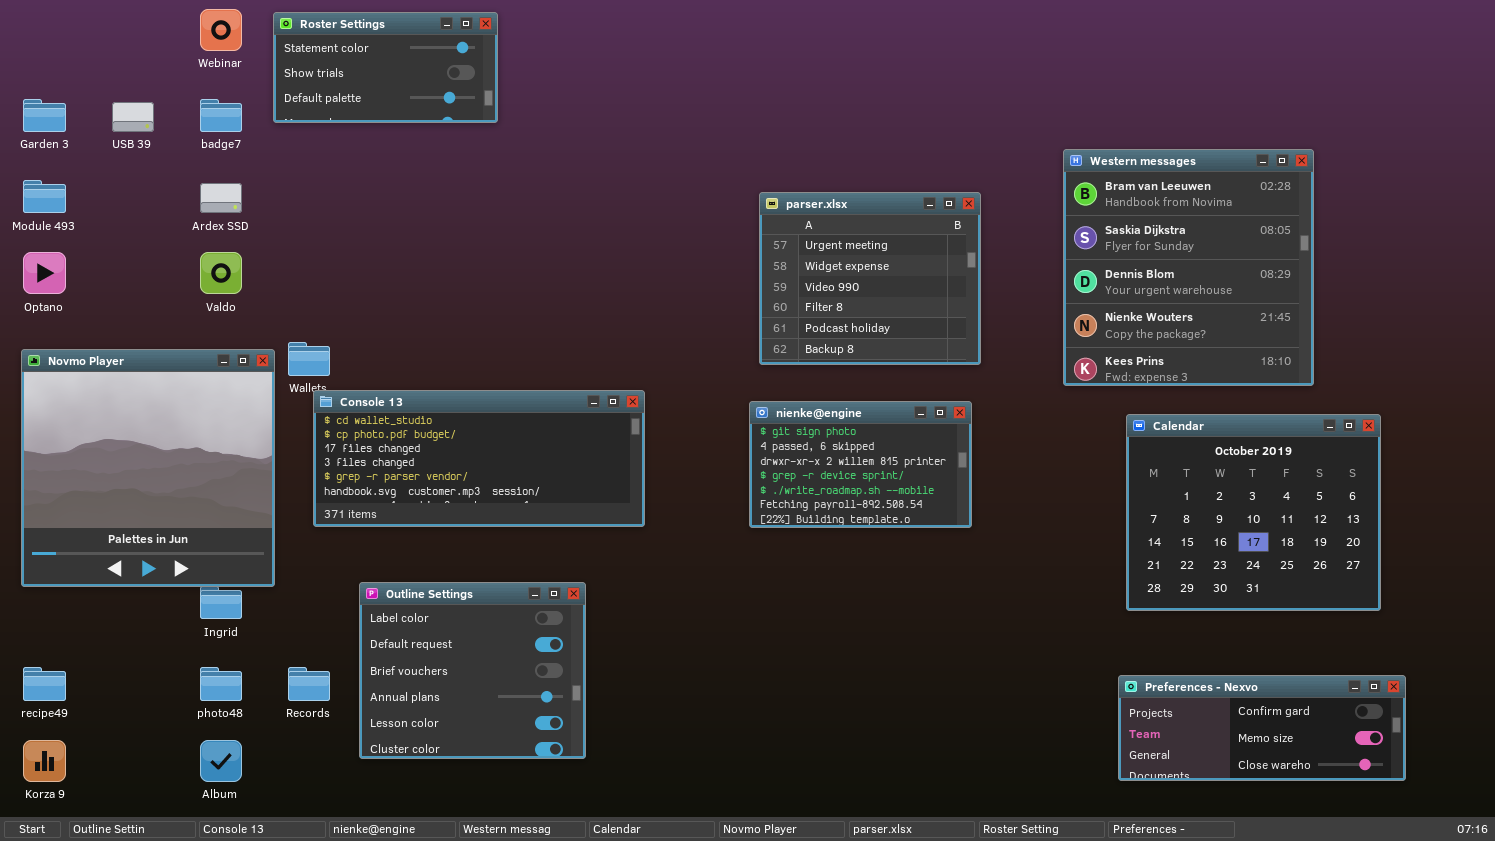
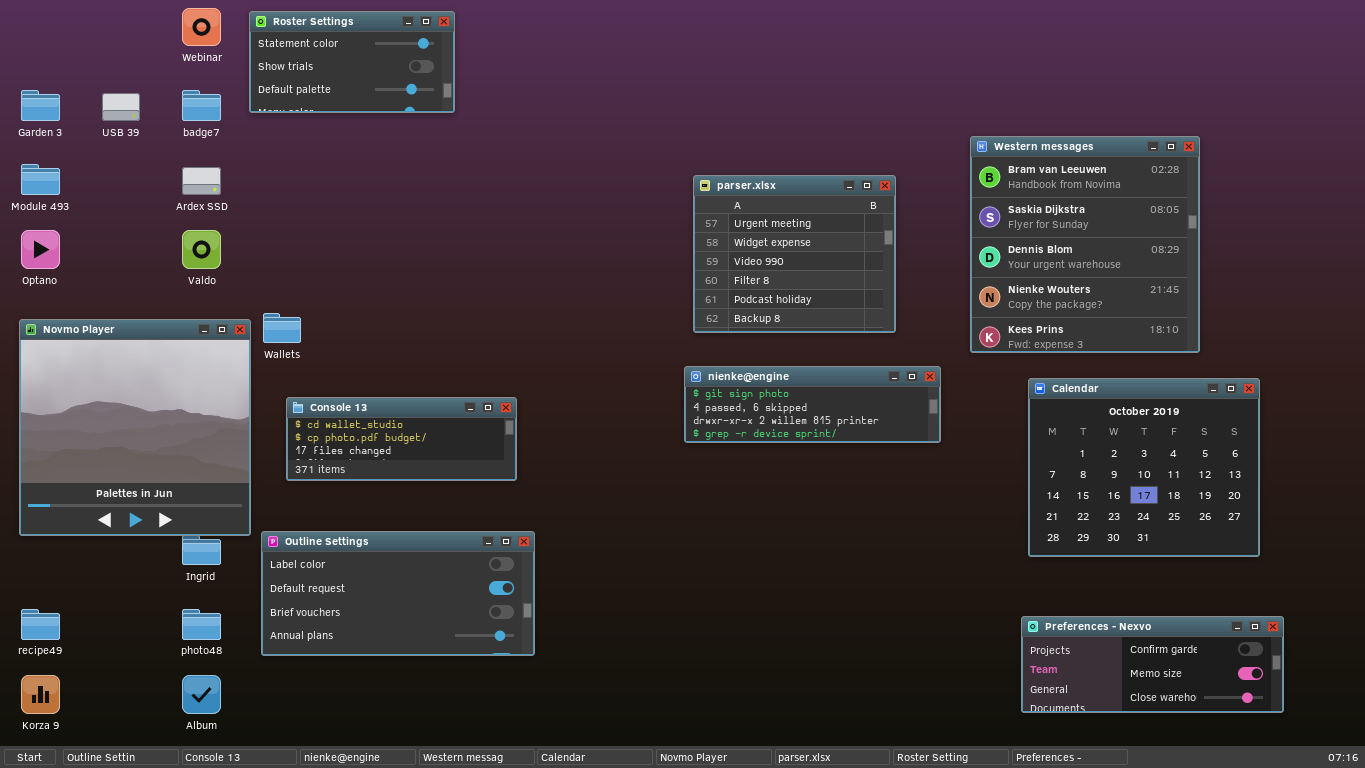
Console 13: [313,390,645,527] -> [286,397,517,481], resized
nienke@engine: [749,401,972,528] -> [684,366,941,443], resized
Outline Settings: [359,582,586,759] -> [261,531,535,656], resized

